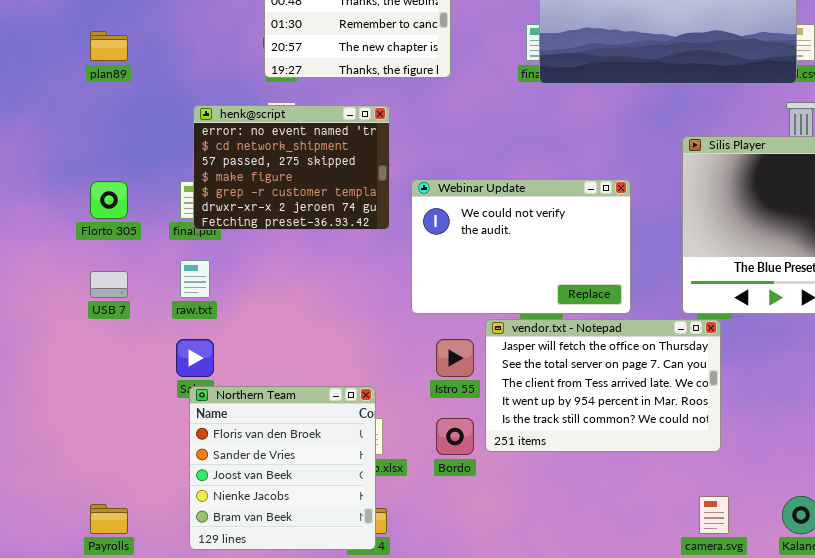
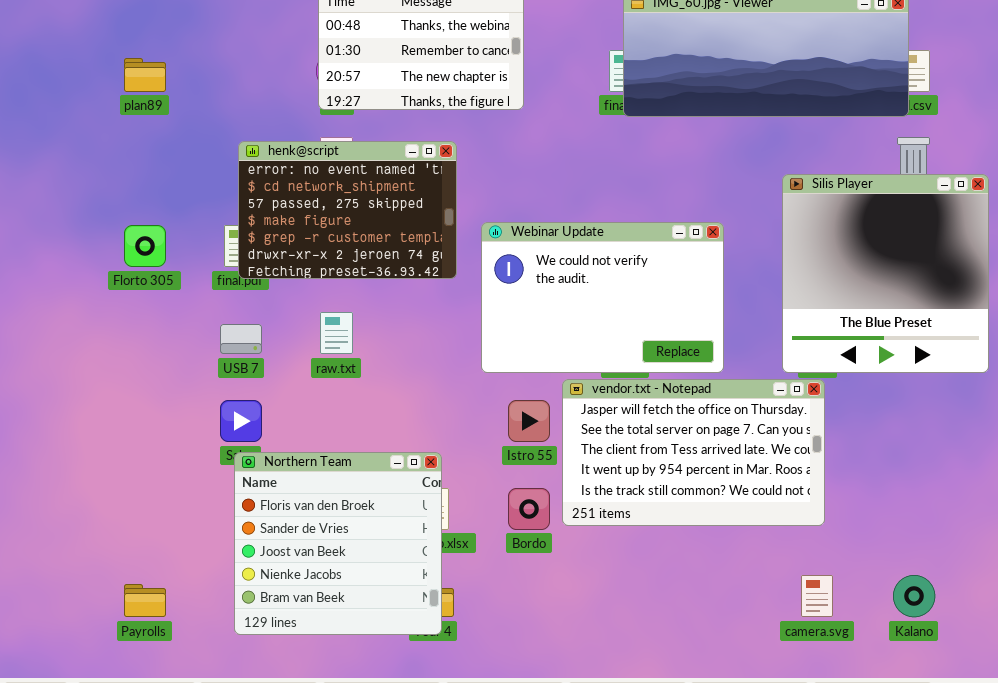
raw.txt: [180,260,210,298] -> [320,312,353,354], moved
USB 7: [90,271,128,298] -> [220,324,262,354], moved

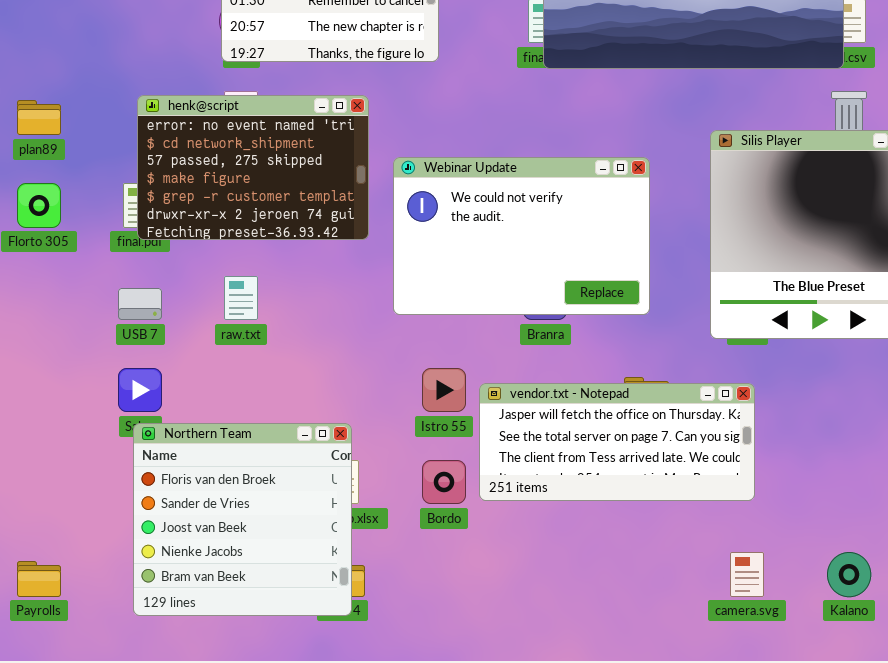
plan89: [124,58,166,92] -> [17,100,61,135], moved
Webinar Update: [481,222,724,373] -> [393,157,650,315], moved
vendor.txt - Notepad: [562,379,825,526] -> [479,383,755,501], resized

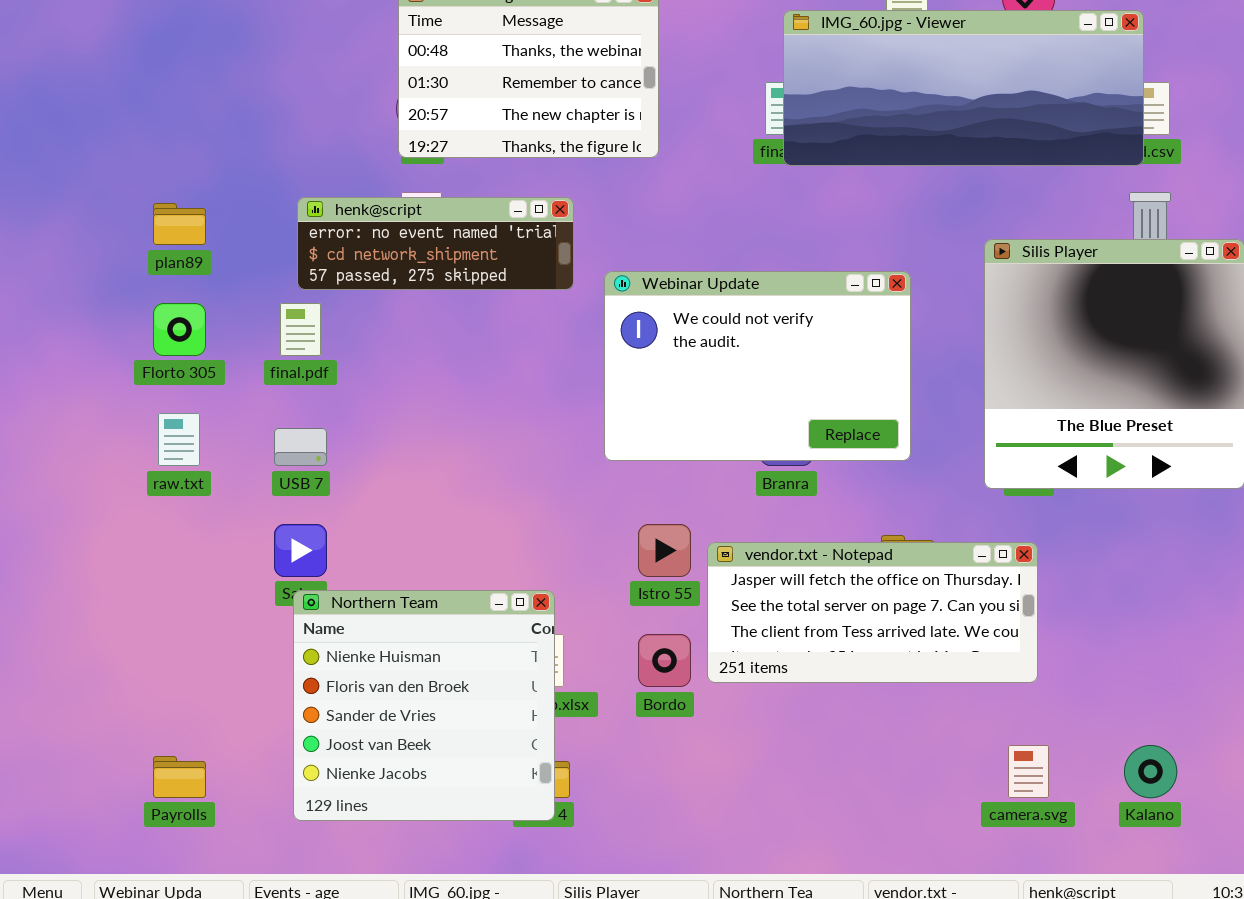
henk@script: [137,95,369,240] -> [297,197,574,290], resized
raw.txt: [224,276,258,320] -> [158,413,200,466], moved
Northern Team: [133,423,352,616] -> [293,590,555,821], scrolled up 1 row

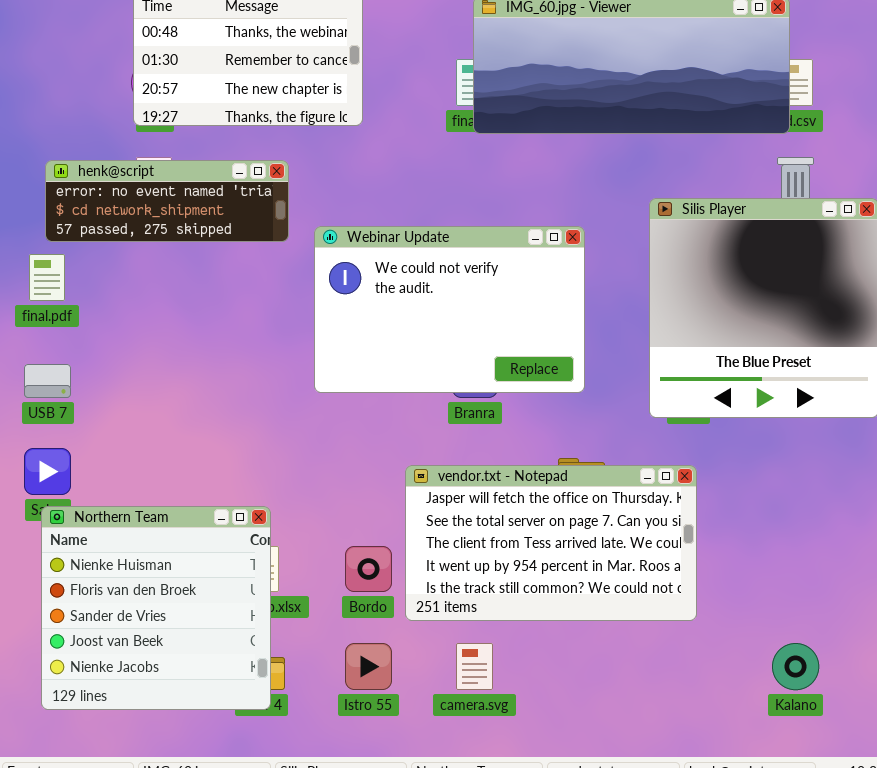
Istro 55: [638,524,691,577] -> [345,643,392,690], moved
vendor.txt - Notepad: [707,542,1038,683] -> [405,465,697,621], resized
camera.svg: [1008,745,1049,798] -> [456,643,493,690], moved

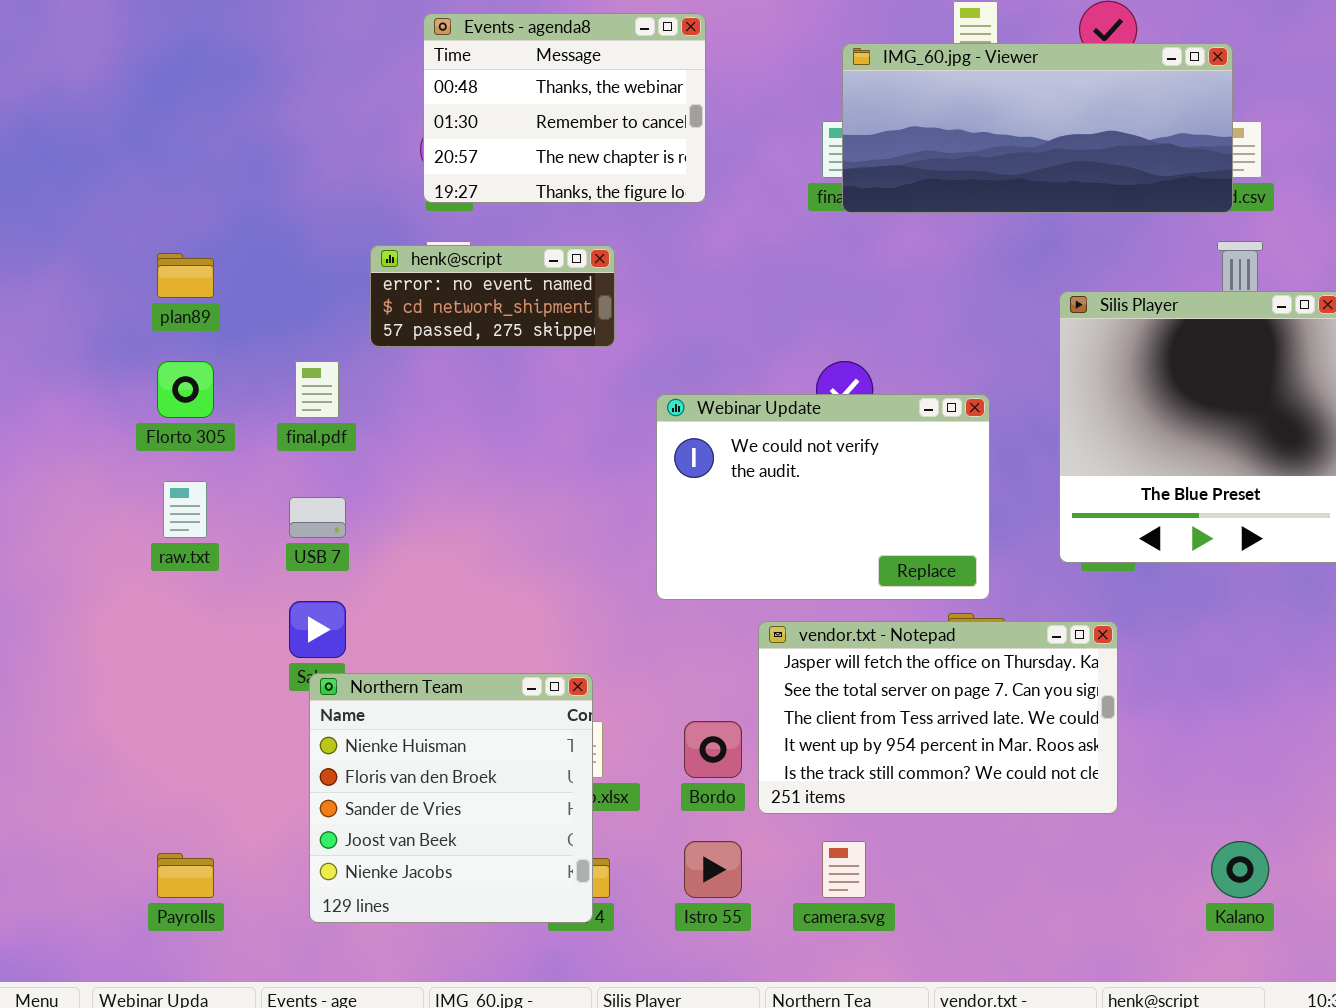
henk@script: [45,160,289,242] -> [370,245,615,347], resized
Webinar Update: [314,226,585,393] -> [656,394,990,600], moved

